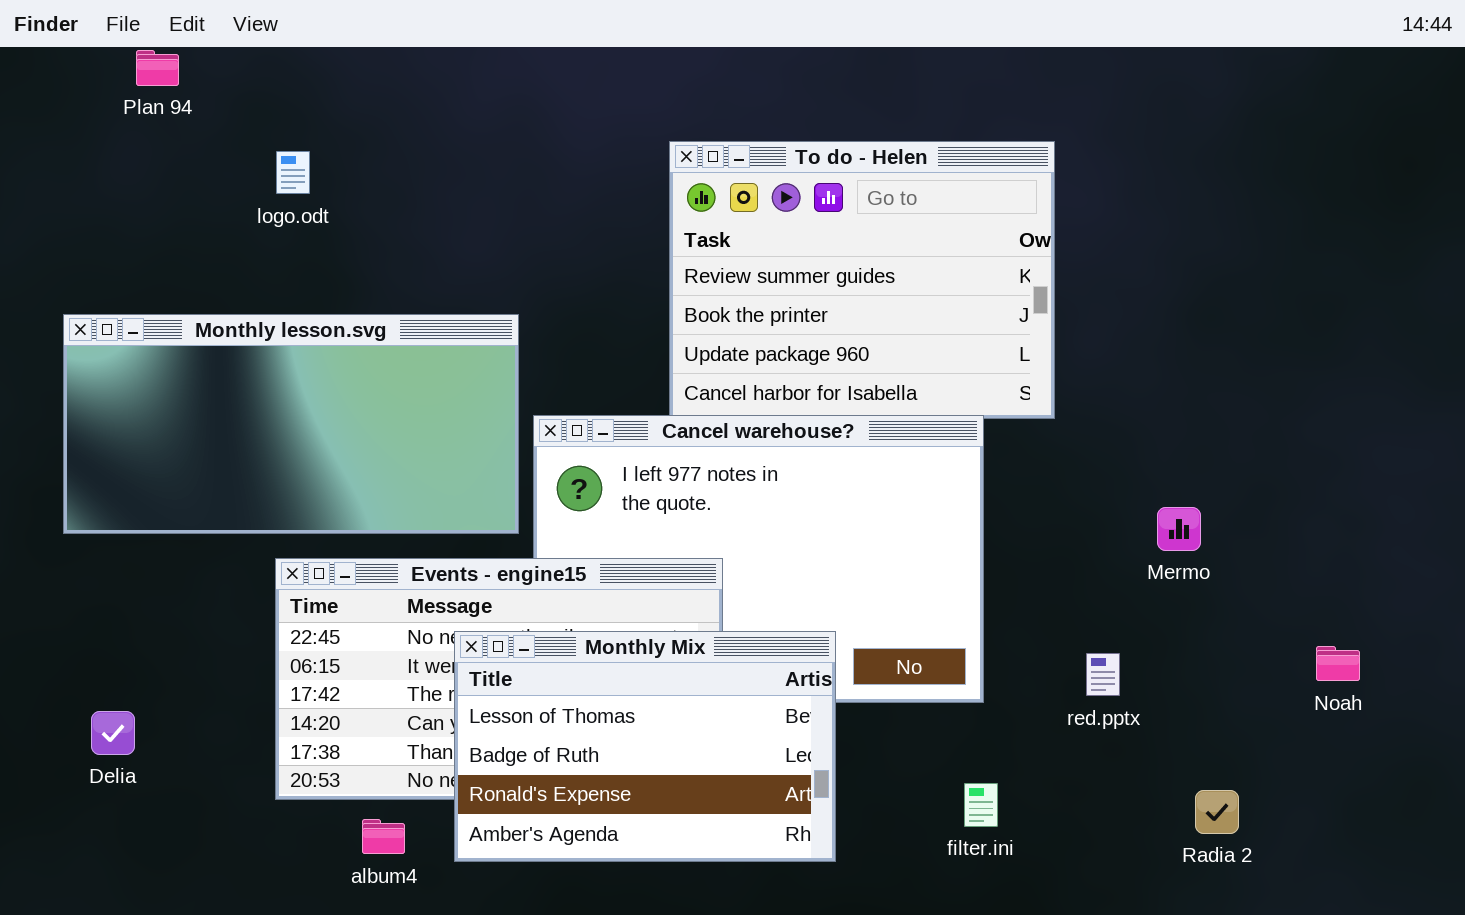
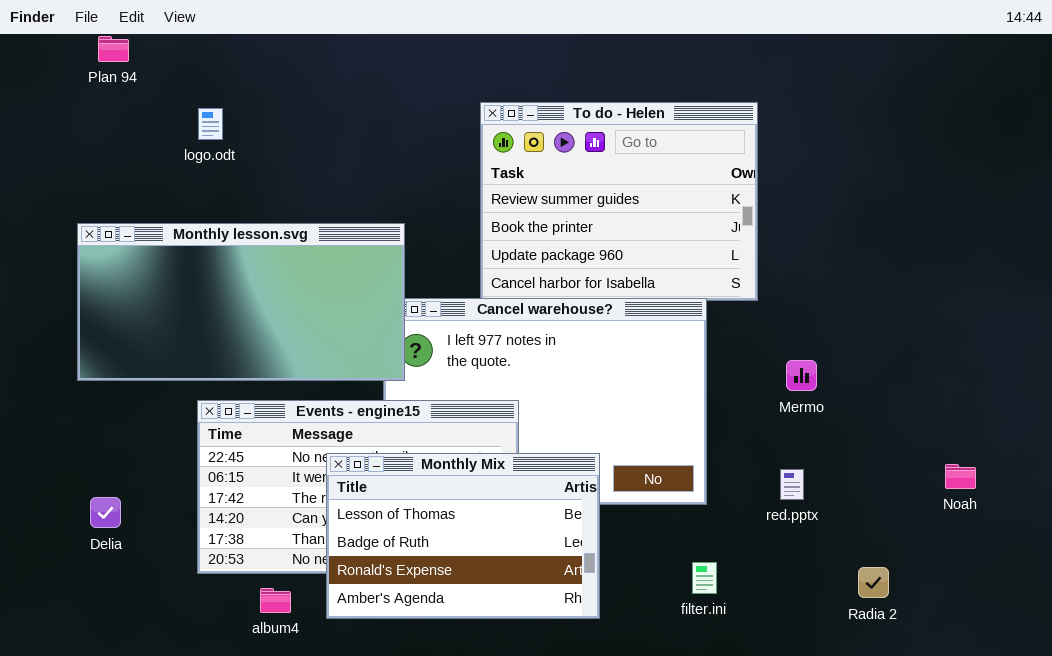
Monthly lesson.svg: [63,314,519,534] -> [77,223,405,381], moved
Mermo: [1157,507,1201,551] -> [786,360,817,391], moved
Delia: [91,711,135,755] -> [90,497,121,528], moved

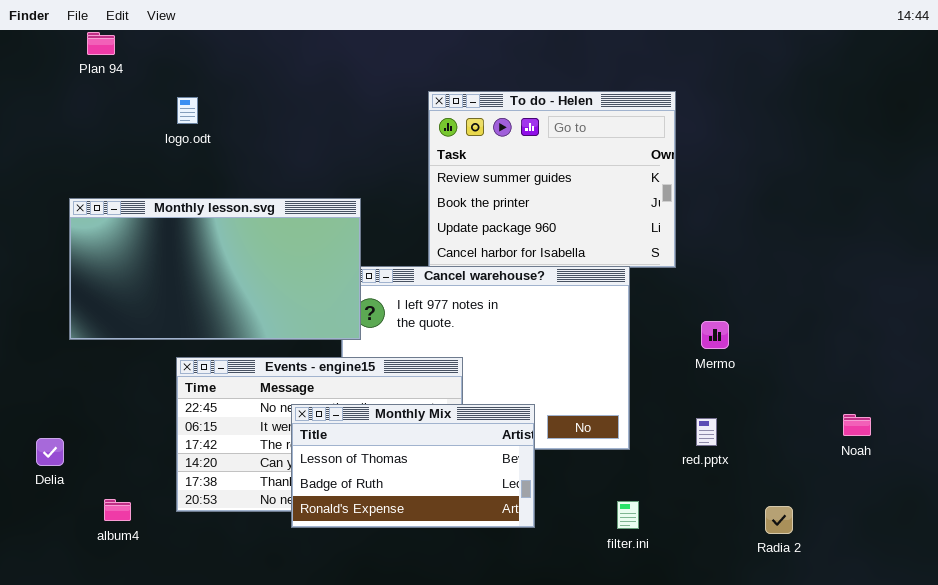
Monthly Mix: [326,453,600,619] -> [291,404,535,528], resized
Delia: [90,497,121,528] -> [36,438,64,466], moved
album4: [260,588,291,613] -> [104,499,131,521], moved

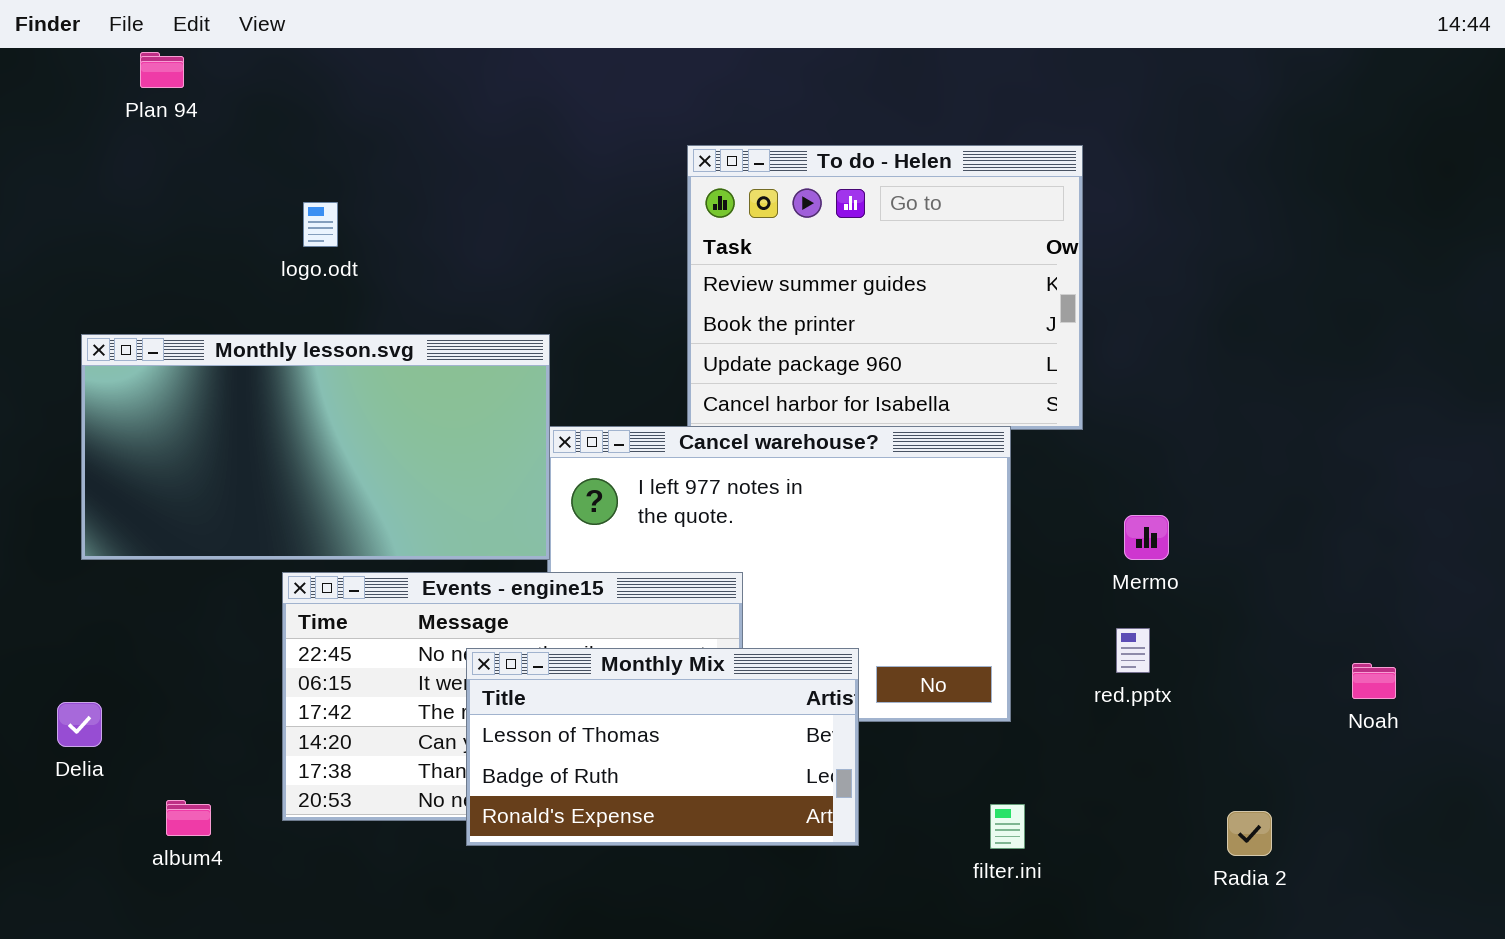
logo.odt: [177,97,198,124] -> [303,202,338,247], moved
Monthly lesson.svg: [69,198,361,340] -> [81,334,550,560], moved
red.pptx: [696,418,717,446] -> [1116,628,1150,673], moved

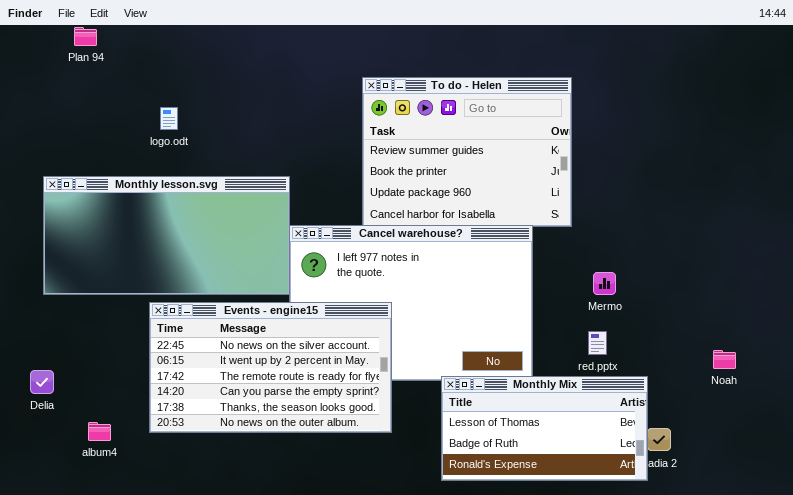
Monthly Mix: [466,648,859,846] -> [441,376,648,481], moved

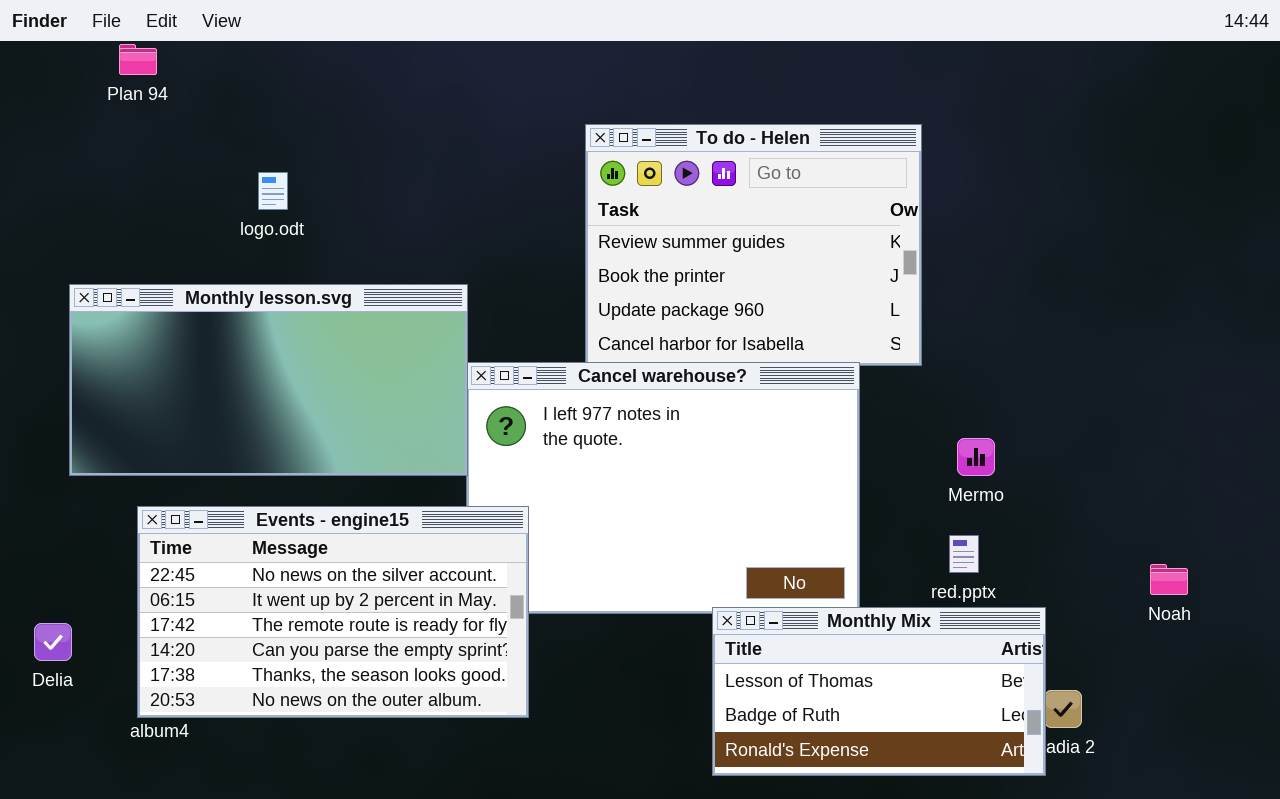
Events - engine15: [149,302,392,433] -> [137,506,529,718], moved
Delia: [30,370,54,394] -> [34,623,72,661], moved

